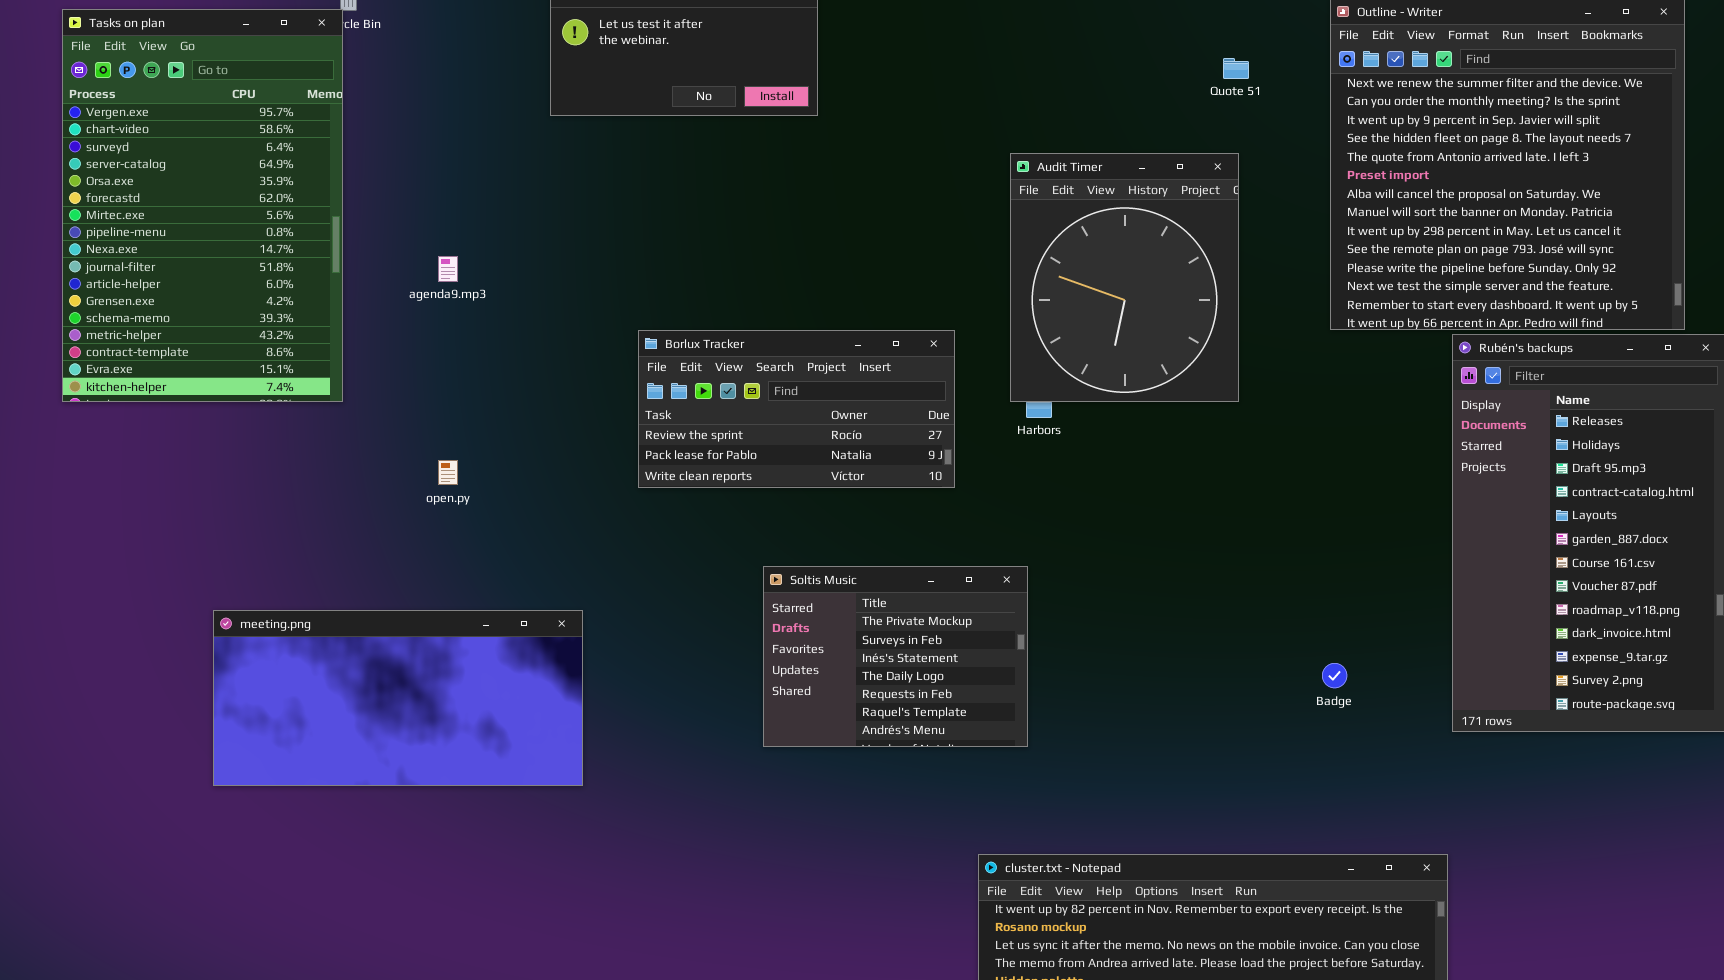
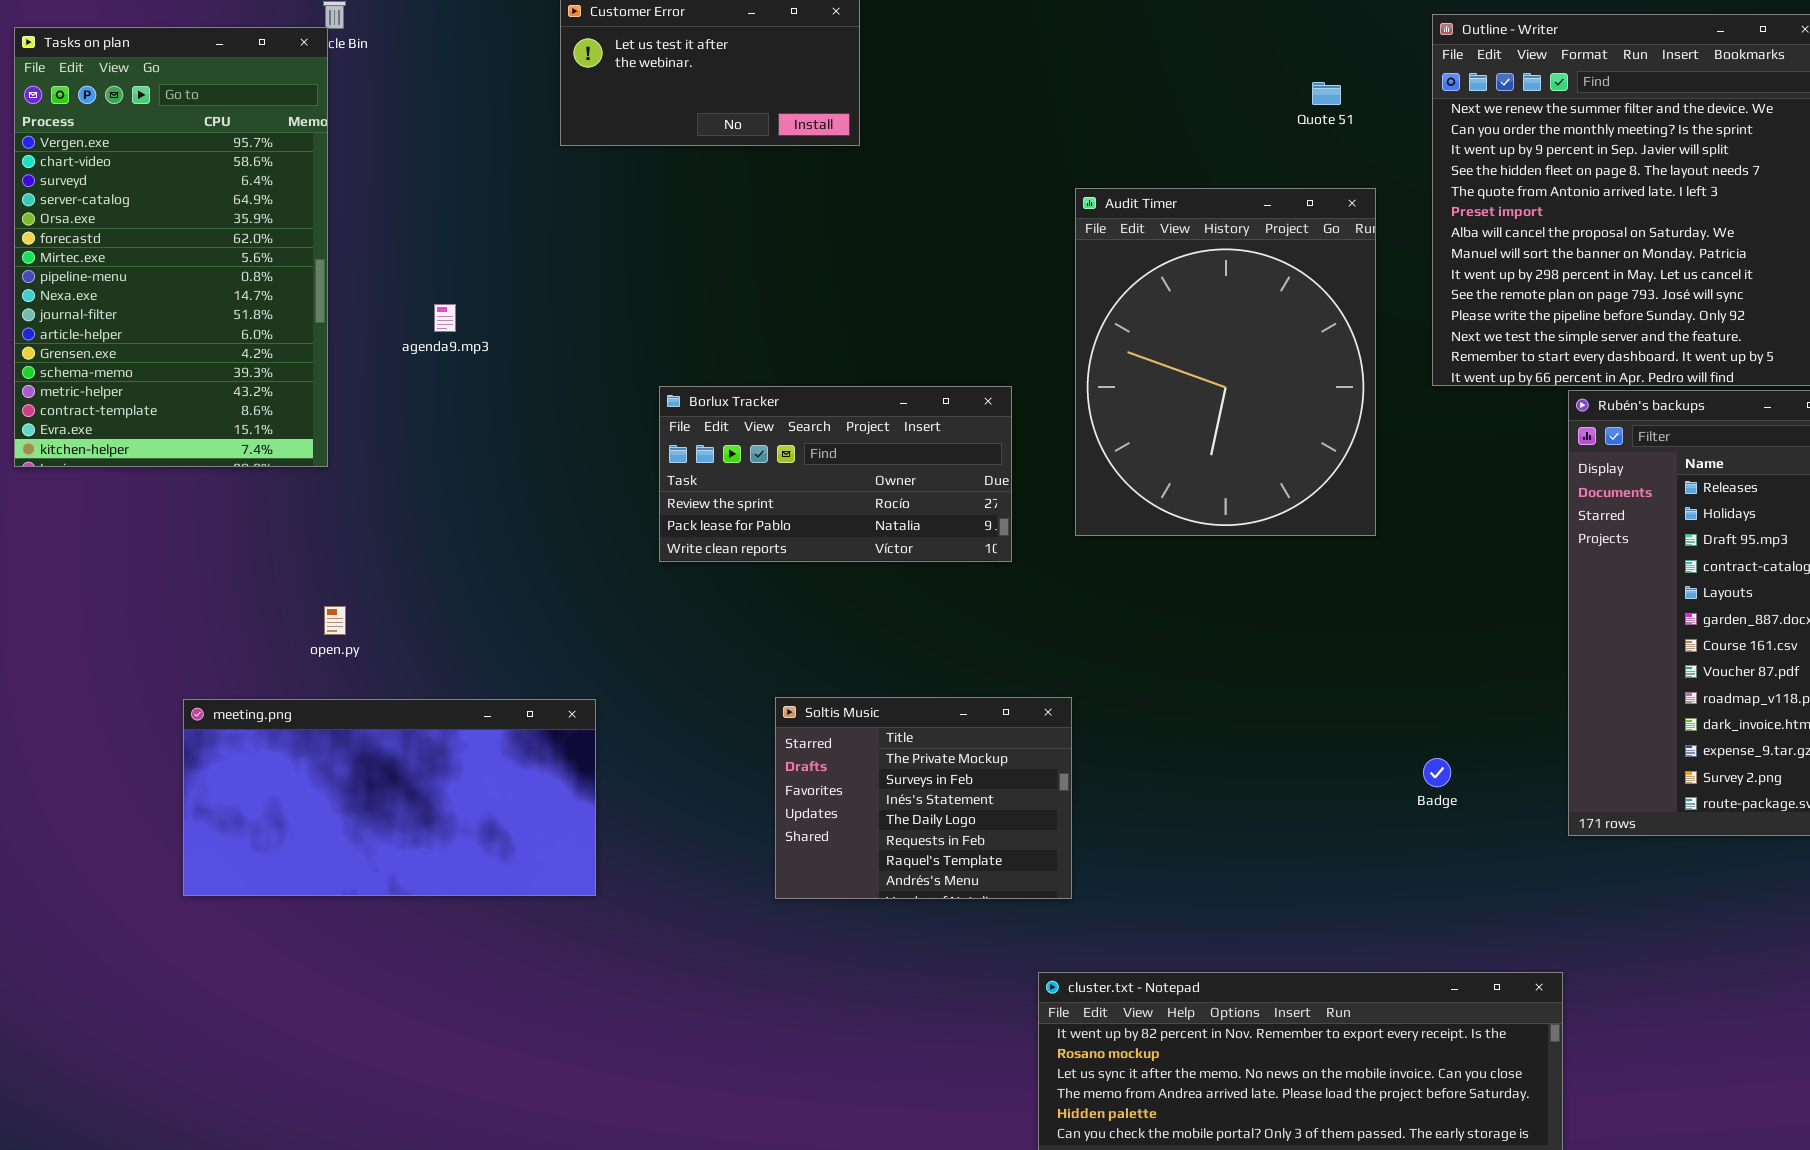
Audit Timer: [1010,153,1239,402] -> [1075,188,1376,536], resized
open.py: [438,460,458,485] -> [324,606,346,635], moved
Soltis Music: [763,566,1028,747] -> [775,697,1072,899], moved

